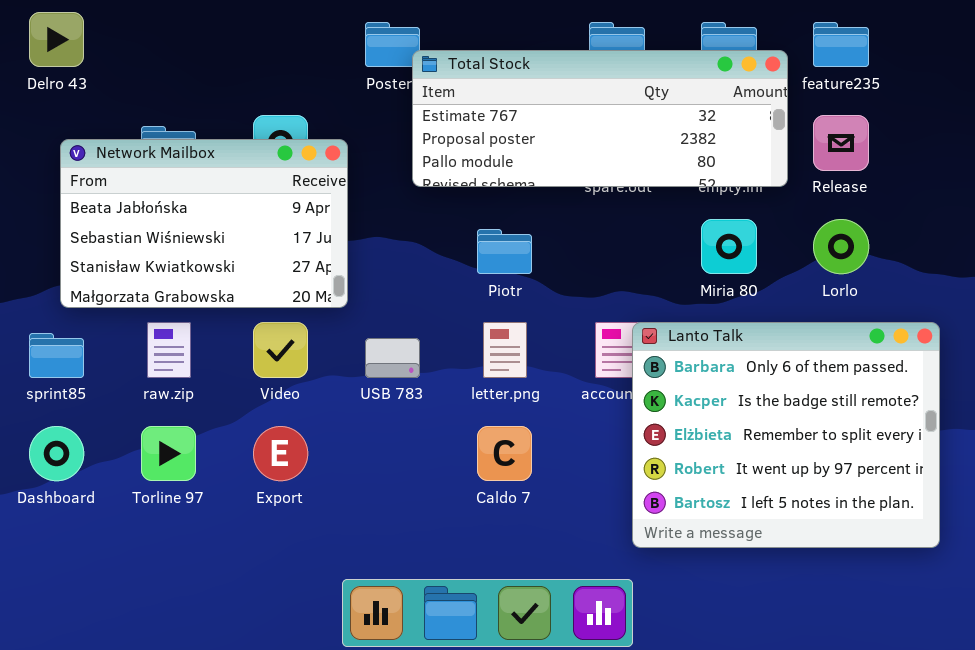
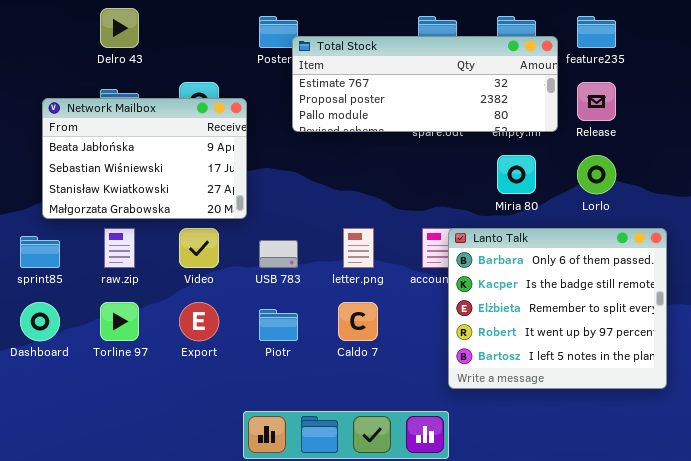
Delro 43: [29,12,84,67] -> [100,8,139,48], moved
Piotr: [477,229,532,274] -> [259,309,298,341], moved

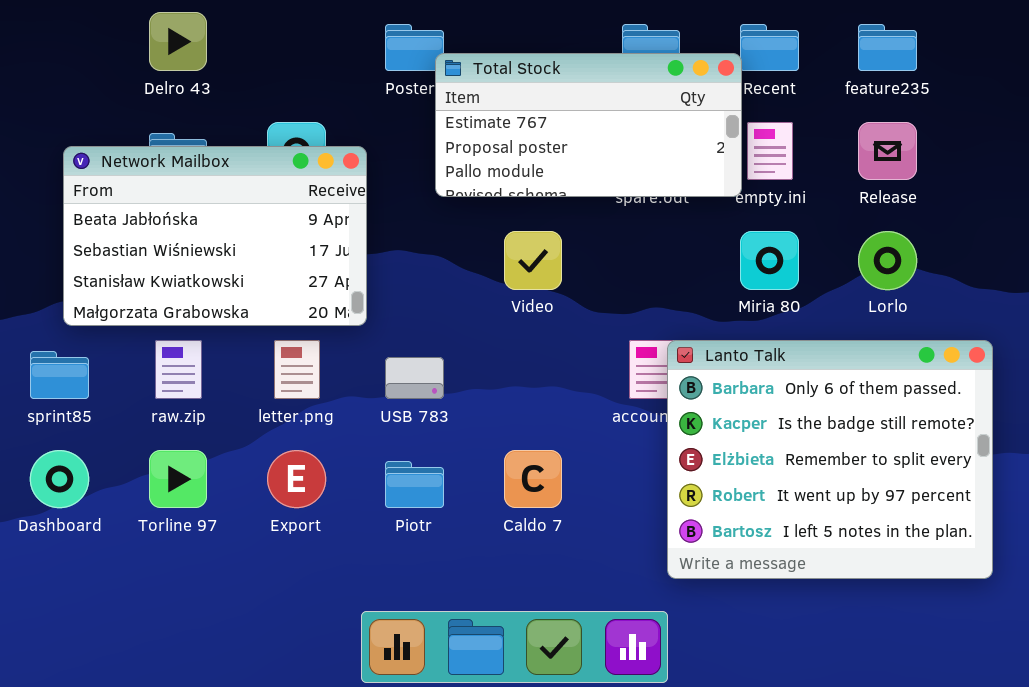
Total Stock: [292,36,558,132] -> [435,53,742,197], resized
Video: [179,228,219,268] -> [504,231,562,290], moved
letter.png: [343,228,374,268] -> [274,340,320,399], moved

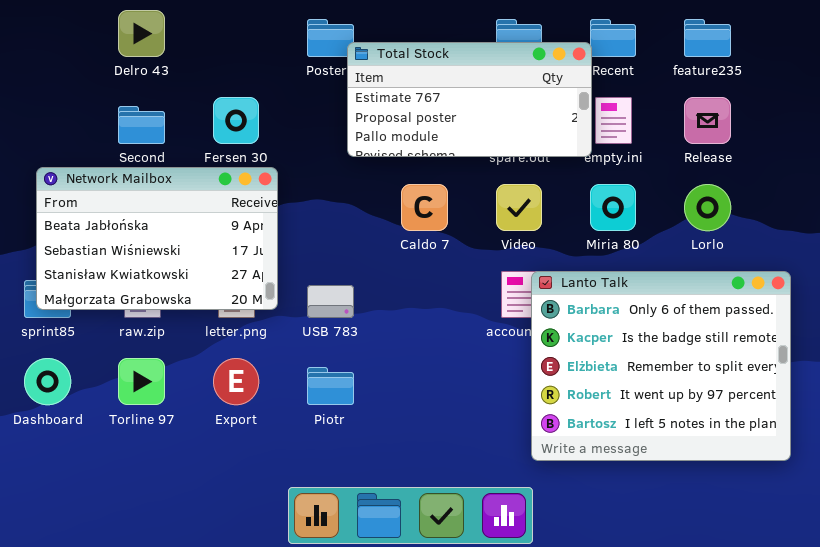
Network Mailbox: [63,146,367,326] -> [36,167,278,310], moved
Video: [504,231,562,290] -> [496,184,542,231], moved
Caldo 7: [504,450,562,508] -> [401,184,448,231], moved

